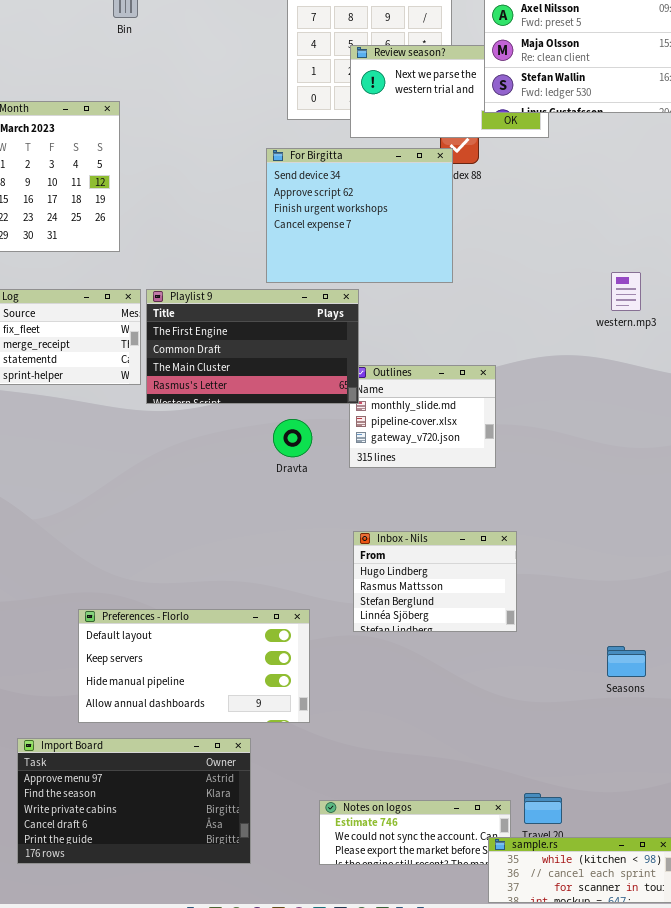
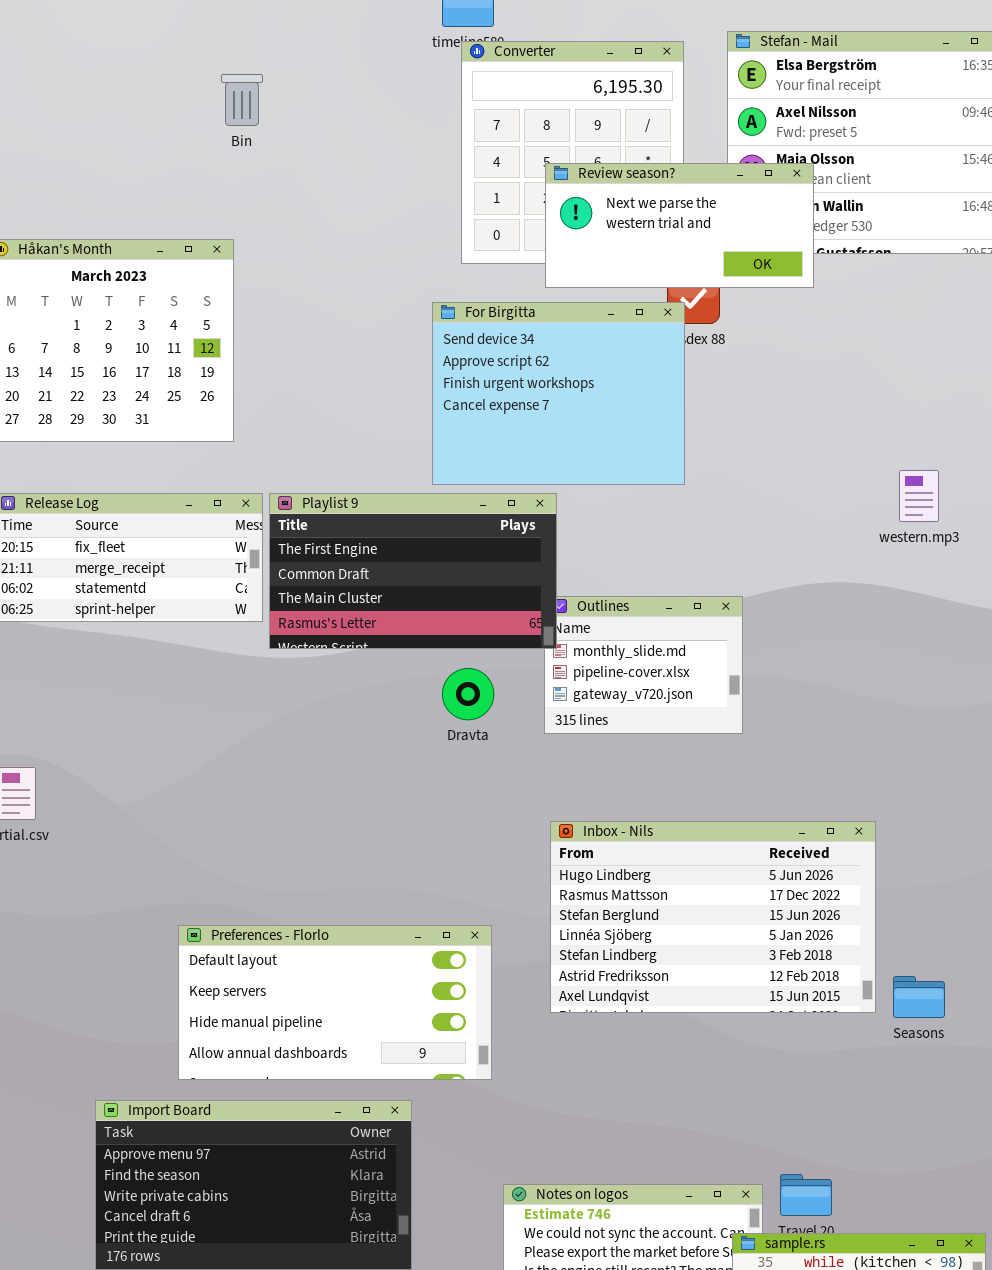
Review season?: [350,45,549,138] -> [545,163,814,288], raised
Inbox - Nils: [353,531,517,632] -> [550,821,876,1013], resized

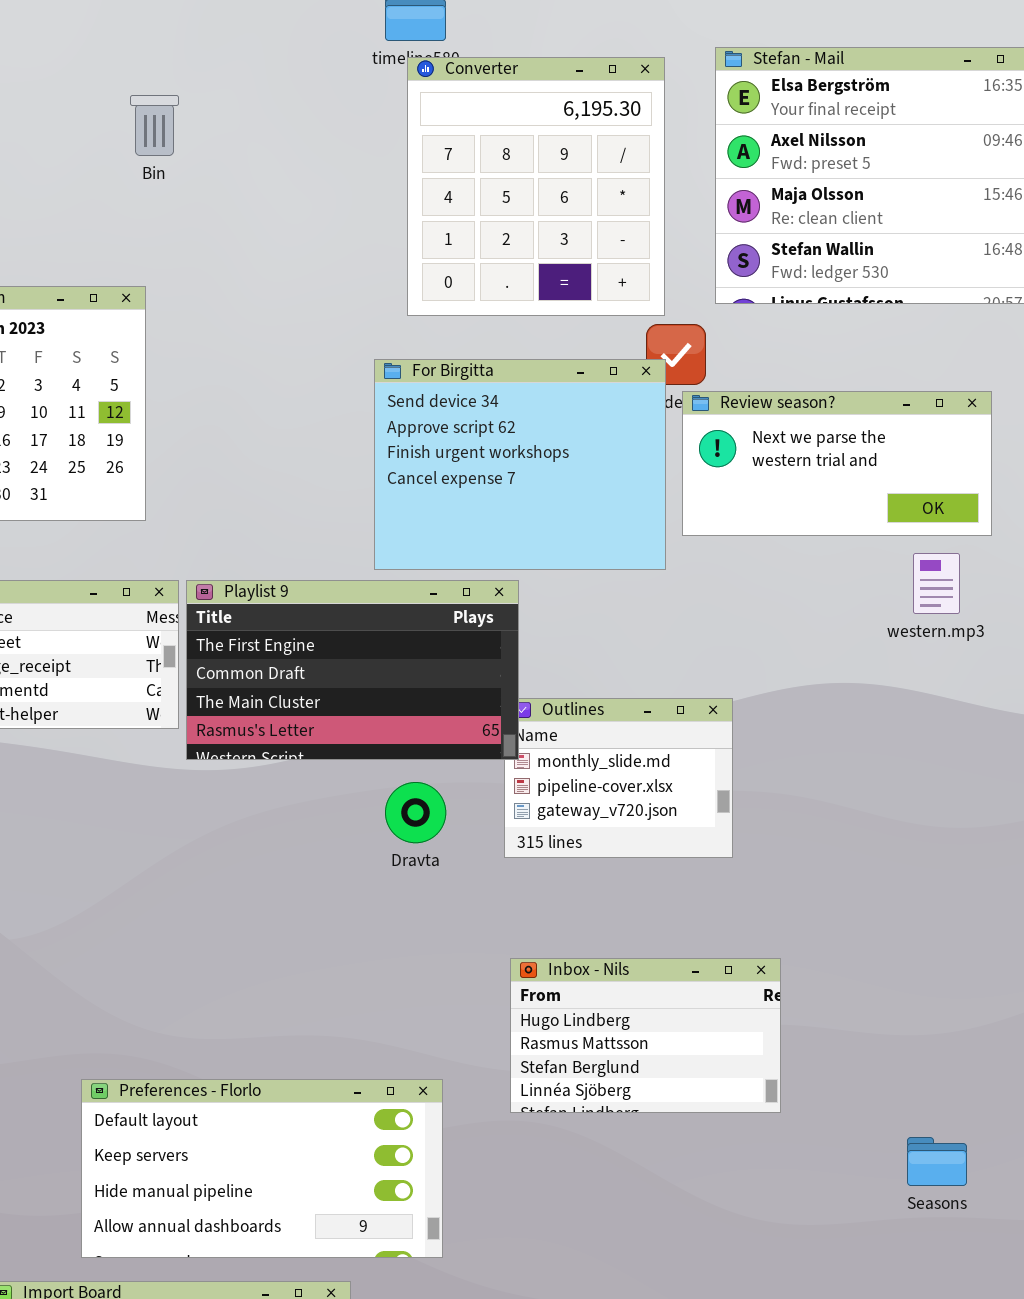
Review season?: [545,163,814,288] -> [682,391,992,536], moved
Inbox - Nils: [550,821,876,1013] -> [510,958,781,1113], resized

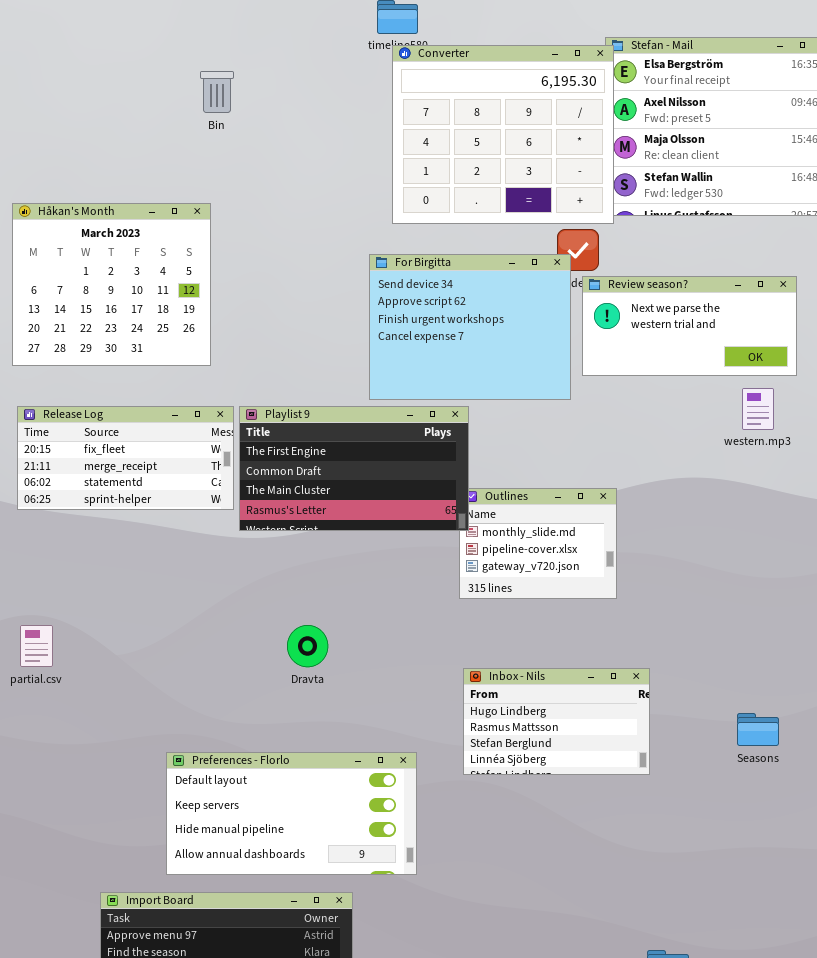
Converter: [407,57,665,316] -> [392,45,614,224], resized
Dravta: [385,782,446,843] -> [287,625,328,667], moved
Seasons: [907,1137,967,1186] -> [737,713,779,746], moved

